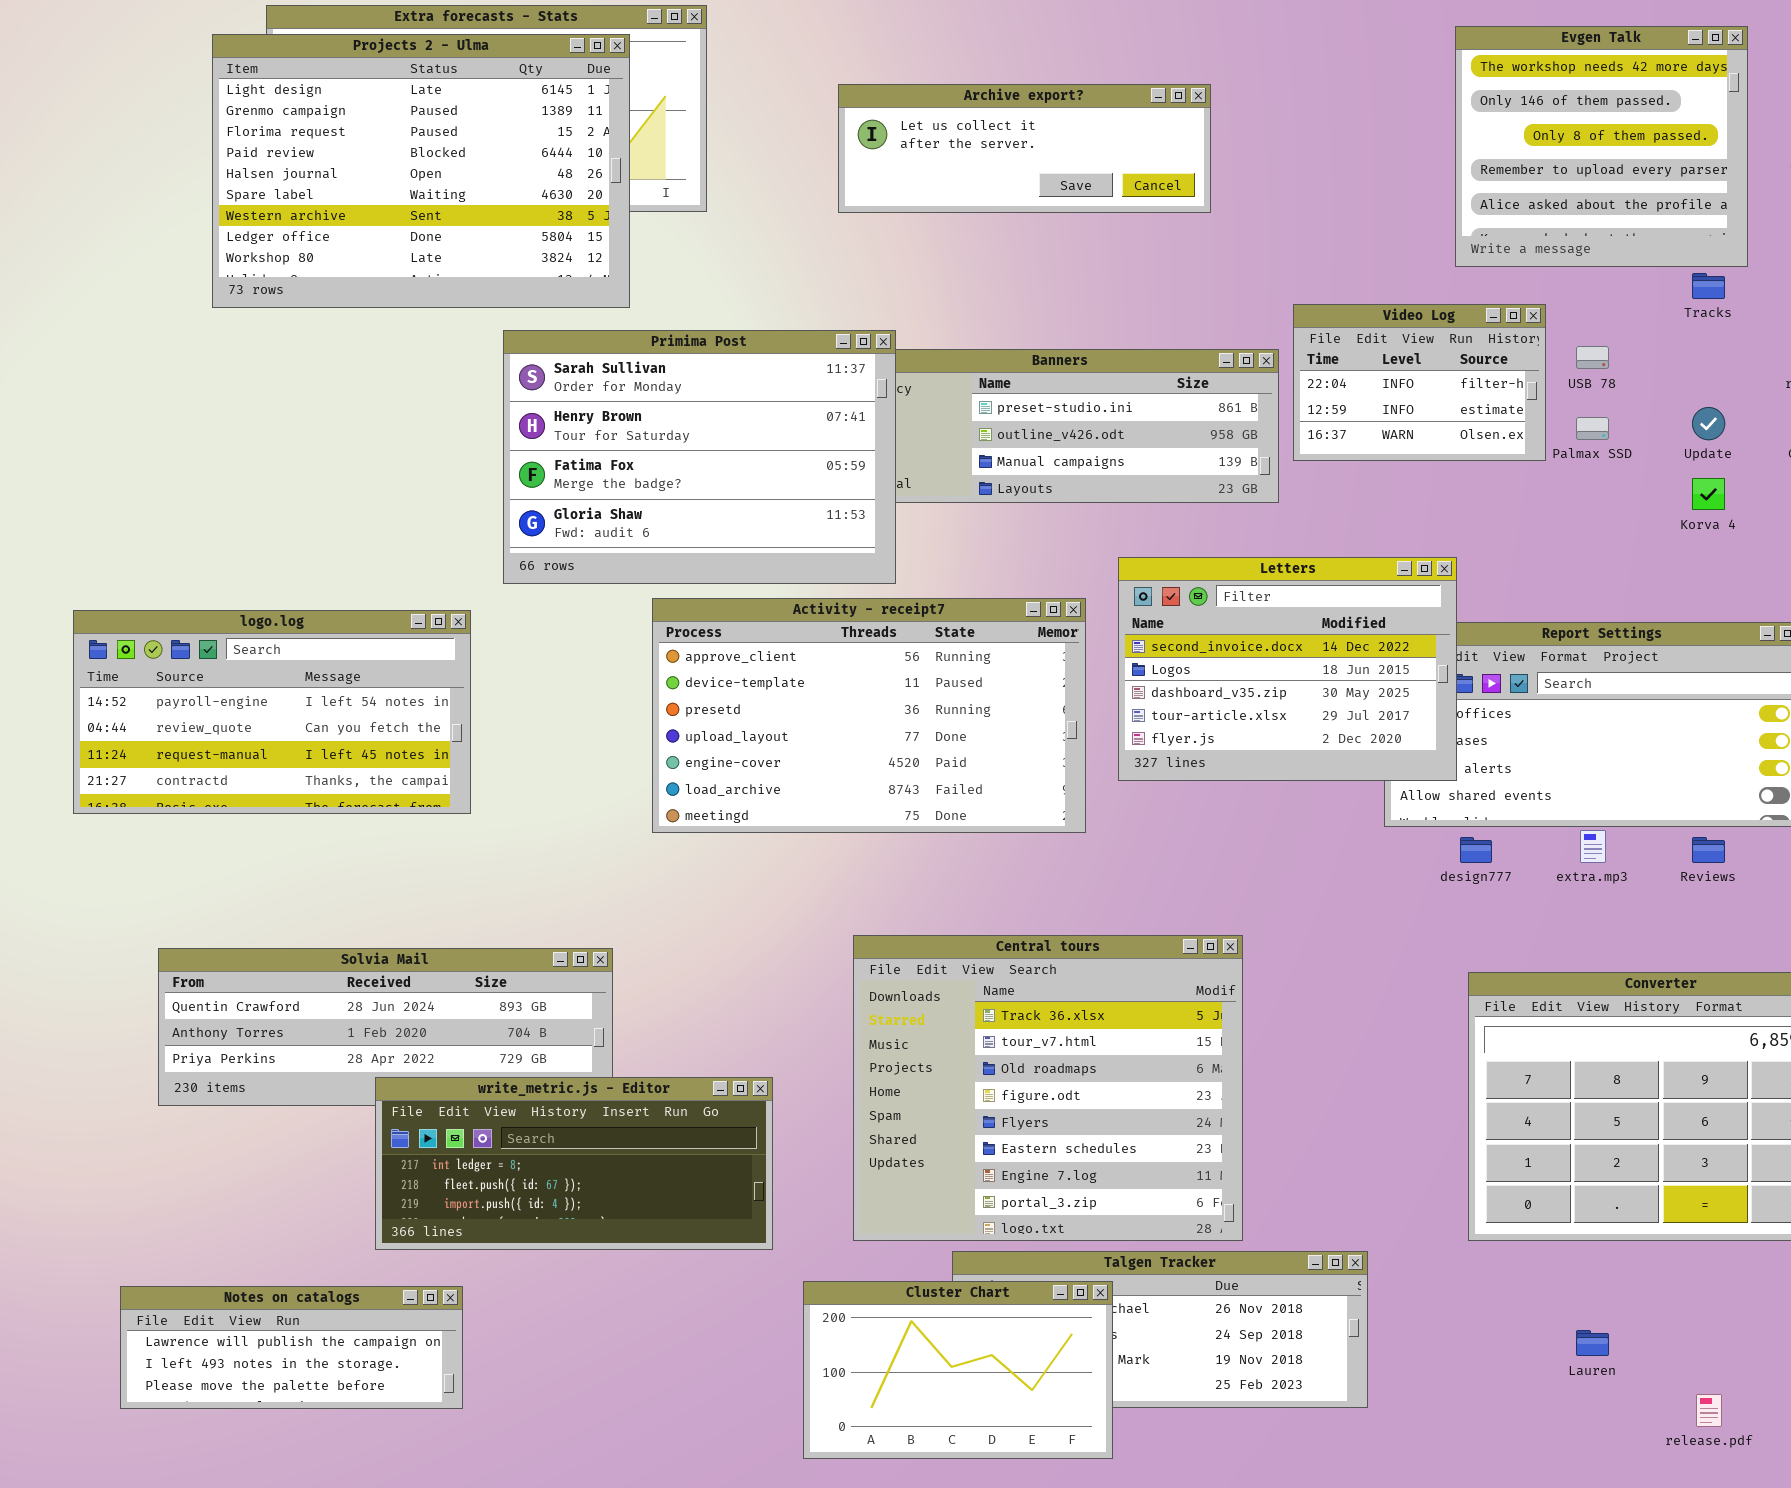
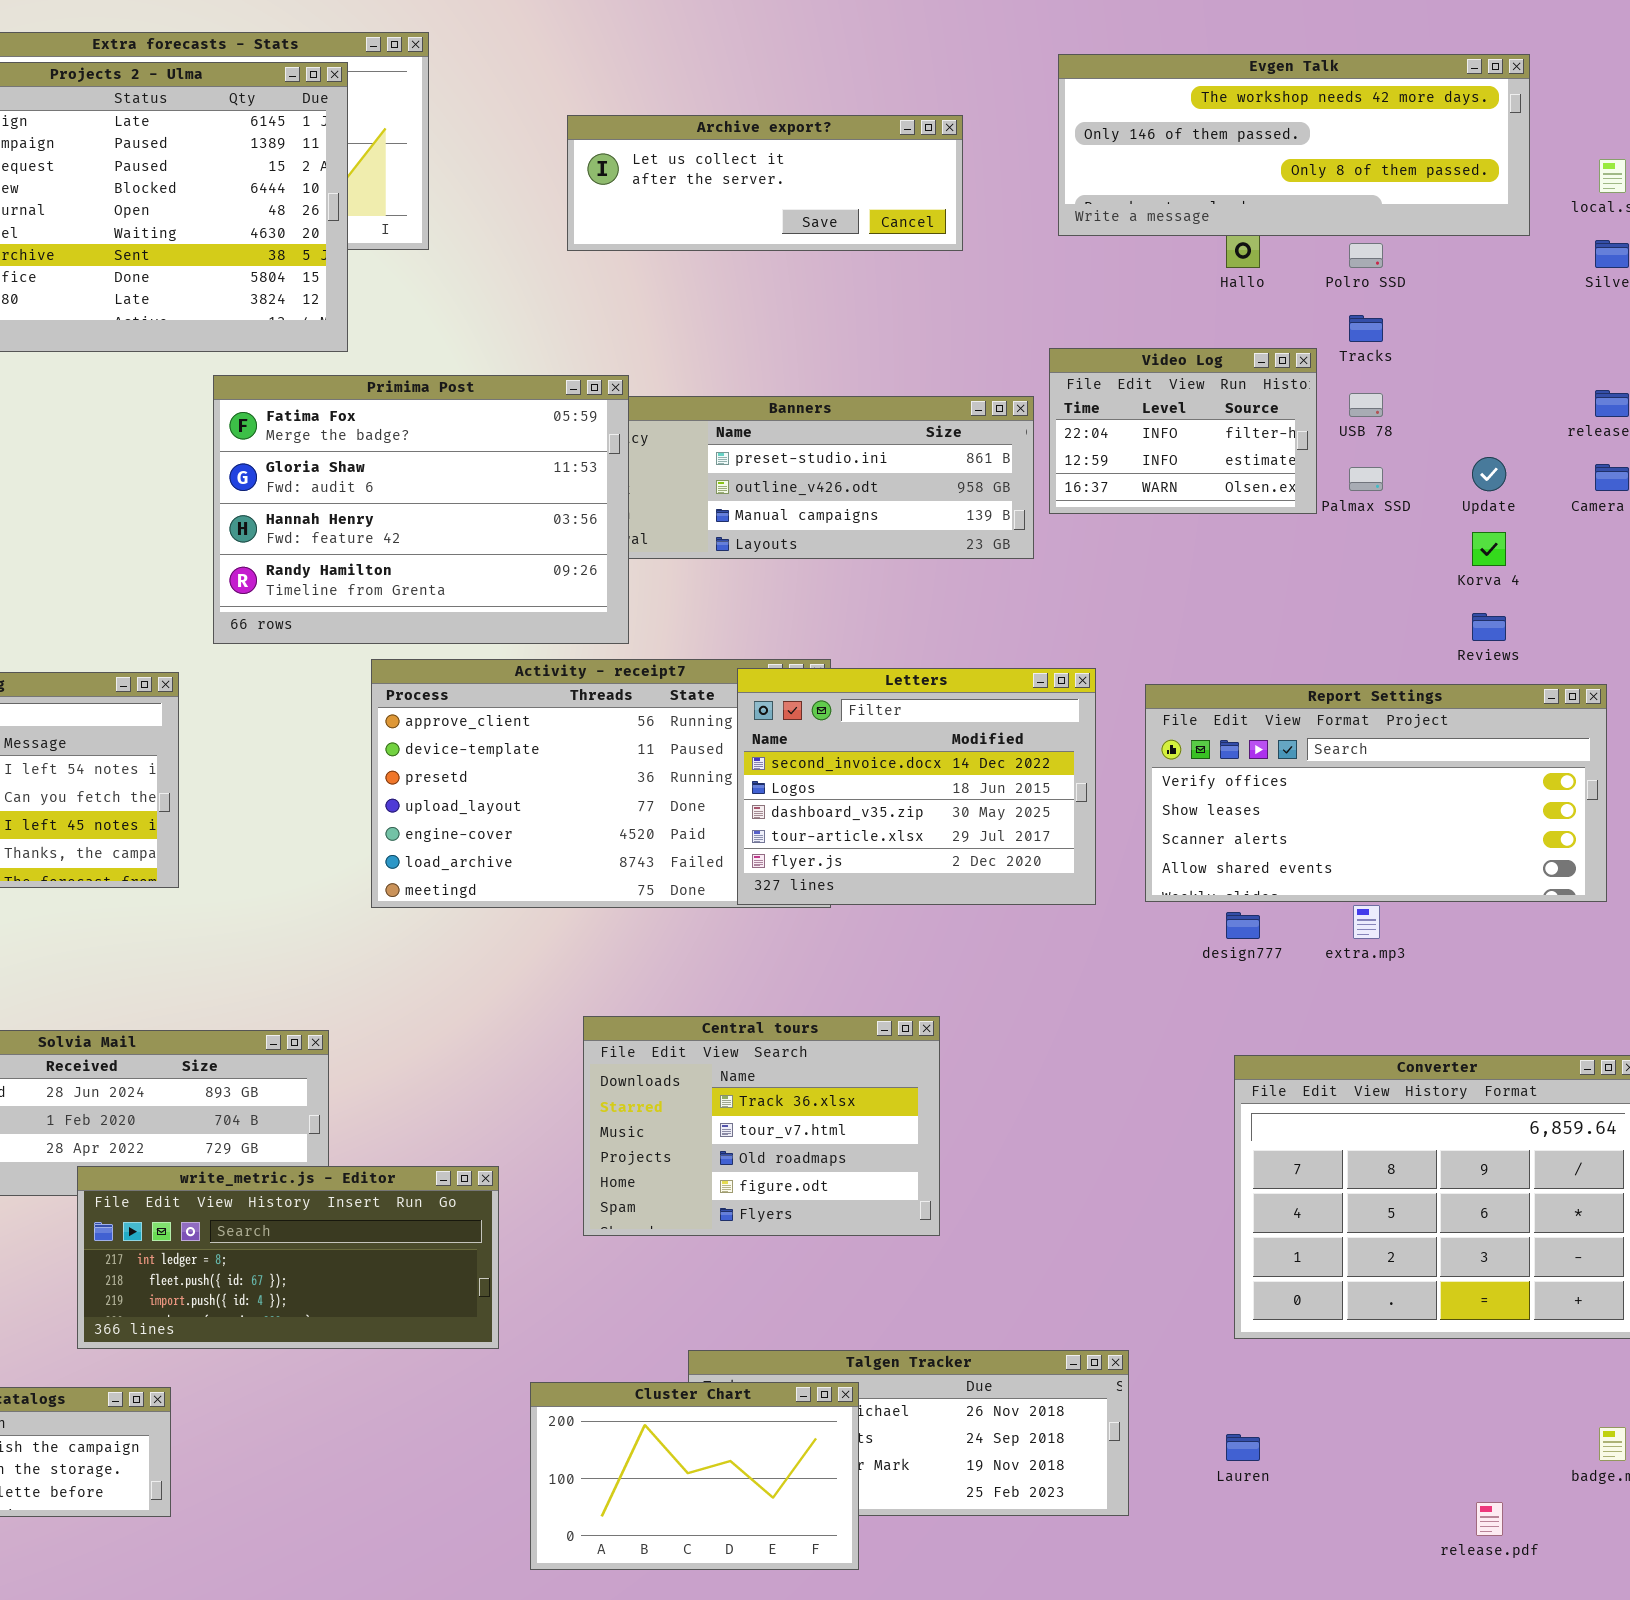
Evgen Talk: [1455,26,1748,267] -> [1058,54,1530,236], resized
Tracks: [1692,273,1725,299] -> [1349,315,1383,342], moved
Primima Post: [503,330,896,584] -> [213,375,629,644], scrolled down 2 rows
Letters: [1118,557,1457,781] -> [737,668,1096,905], moved
Reviews: [1692,837,1725,863] -> [1472,613,1506,641], moved
Central tours: [853,935,1243,1241] -> [583,1016,940,1236], resized
Lauren: [1576,1330,1609,1356] -> [1226,1434,1260,1461], moved

